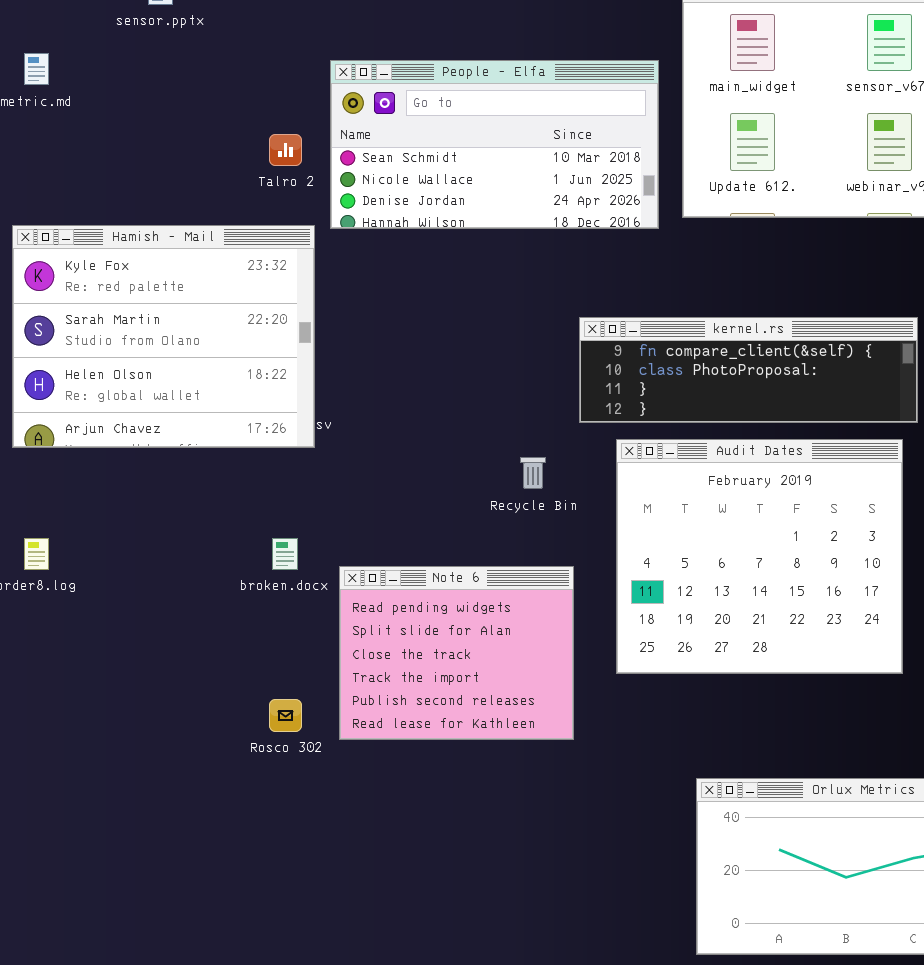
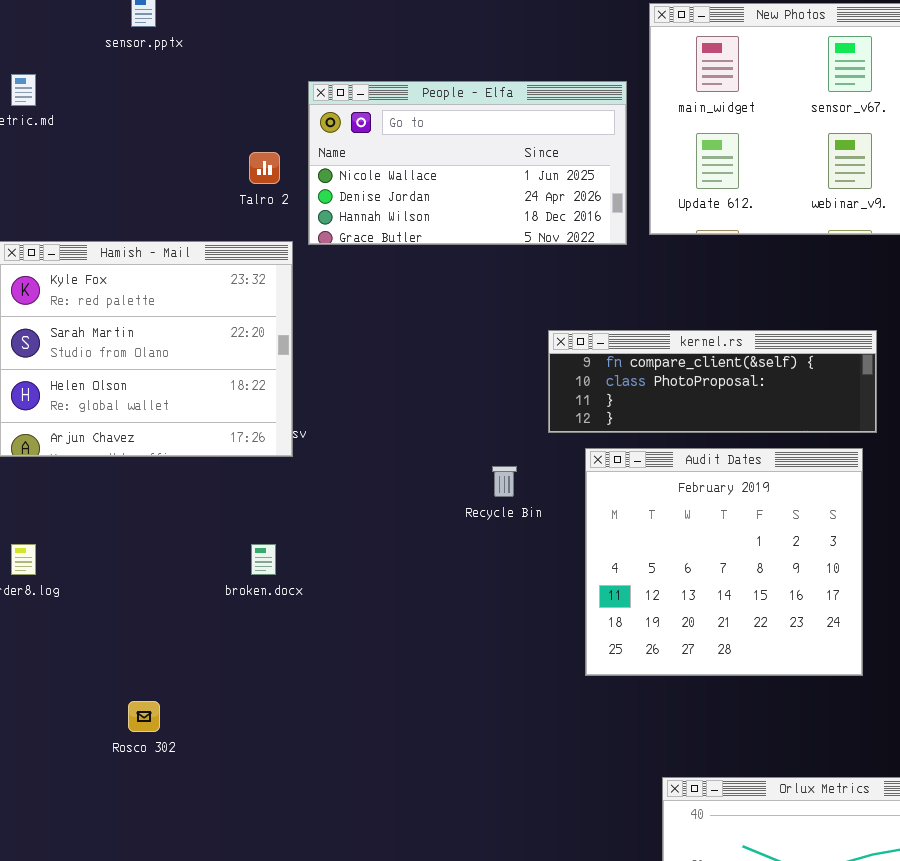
People - Elfa: [330,60,659,229] -> [308,81,627,245], scrolled down 1 row
Note 6: [339,566,574,740] -> none, closed
Rosco 302: [269,699,302,732] -> [128,701,160,732], moved

